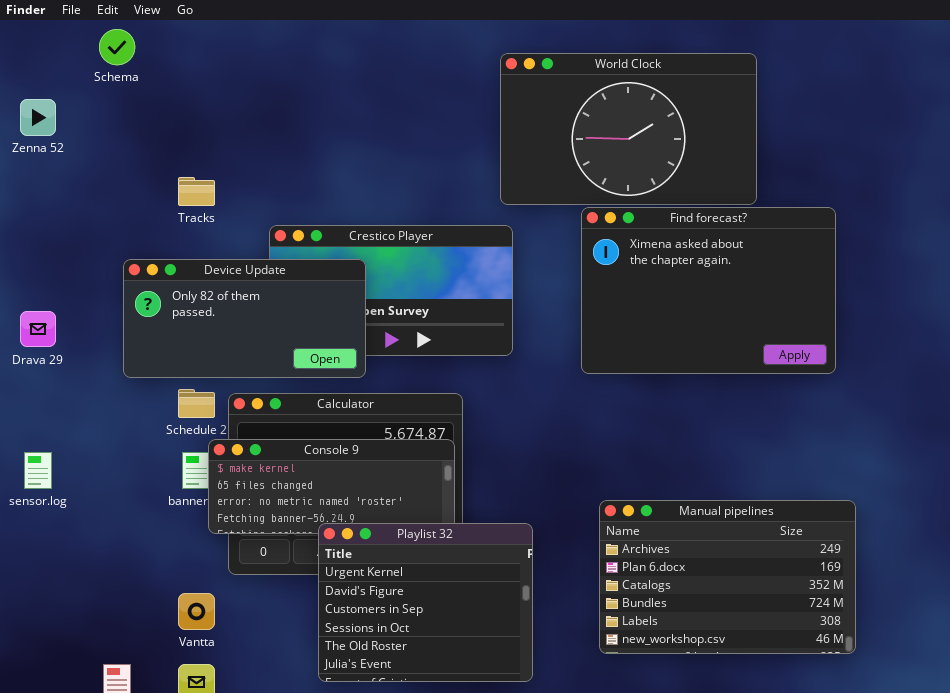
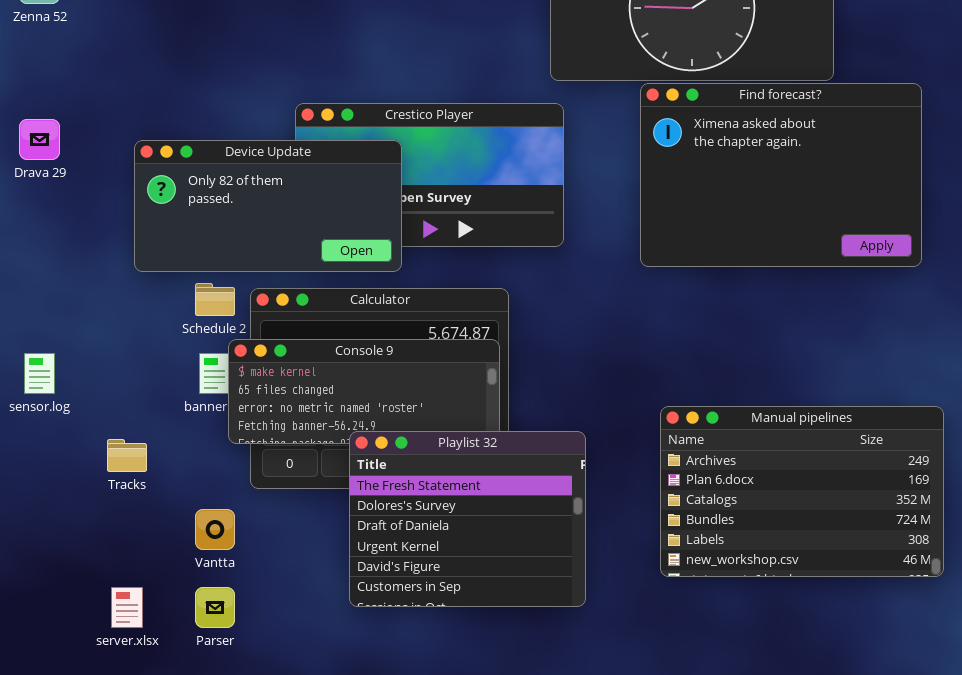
Tracks: [178,177,215,206] -> [107,439,147,472], moved
Drava 29: [20,311,56,347] -> [19,119,60,160], moved
Playlist 32: [318,523,533,682] -> [349,431,586,607], scrolled up 3 rows

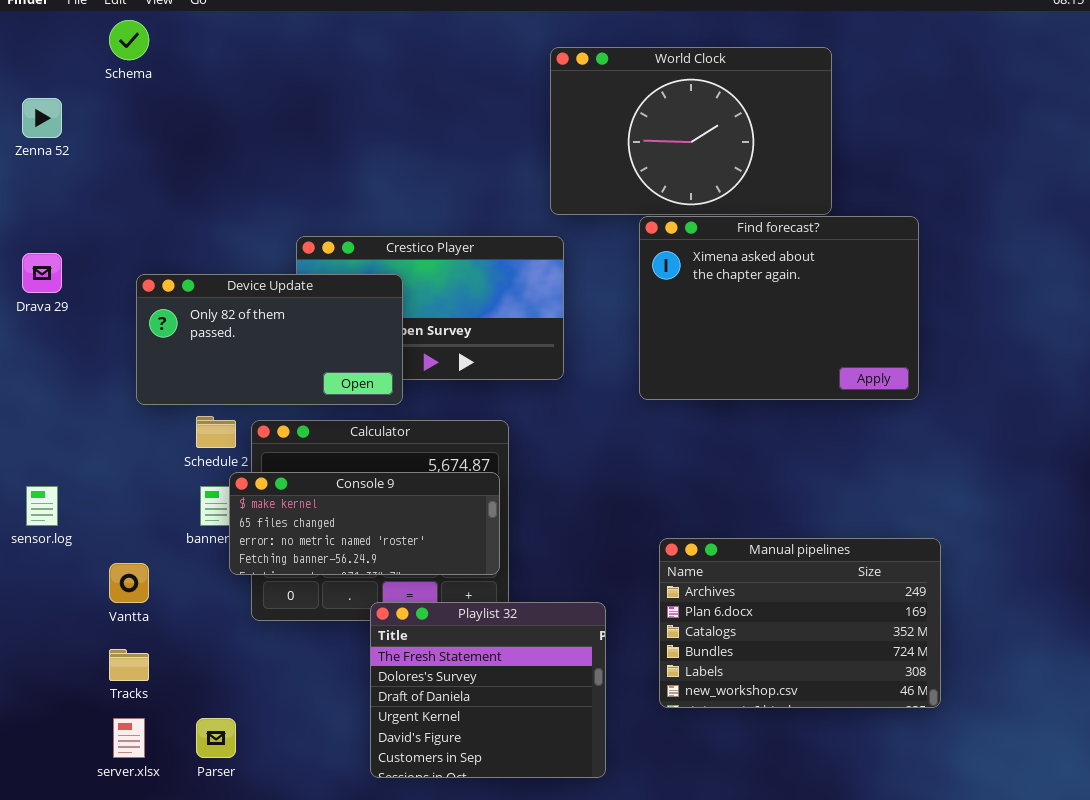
Playlist 32: [349,431,586,607] -> [370,602,606,778], moved
Tracks: [107,439,147,472] -> [109,649,149,681], moved
Vantta: [195,509,235,550] -> [109,563,149,603], moved

